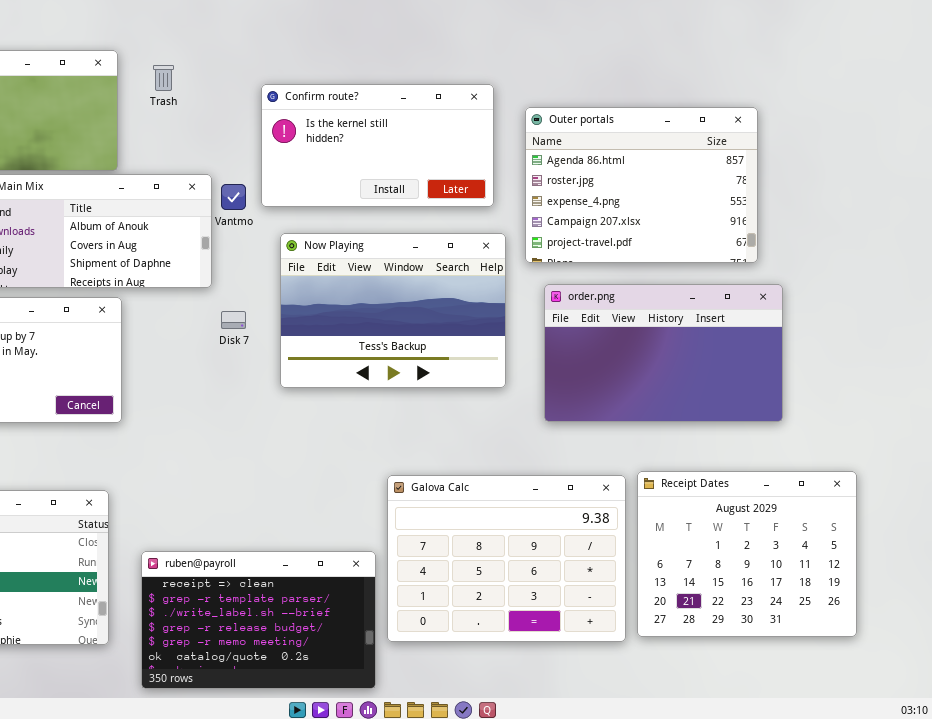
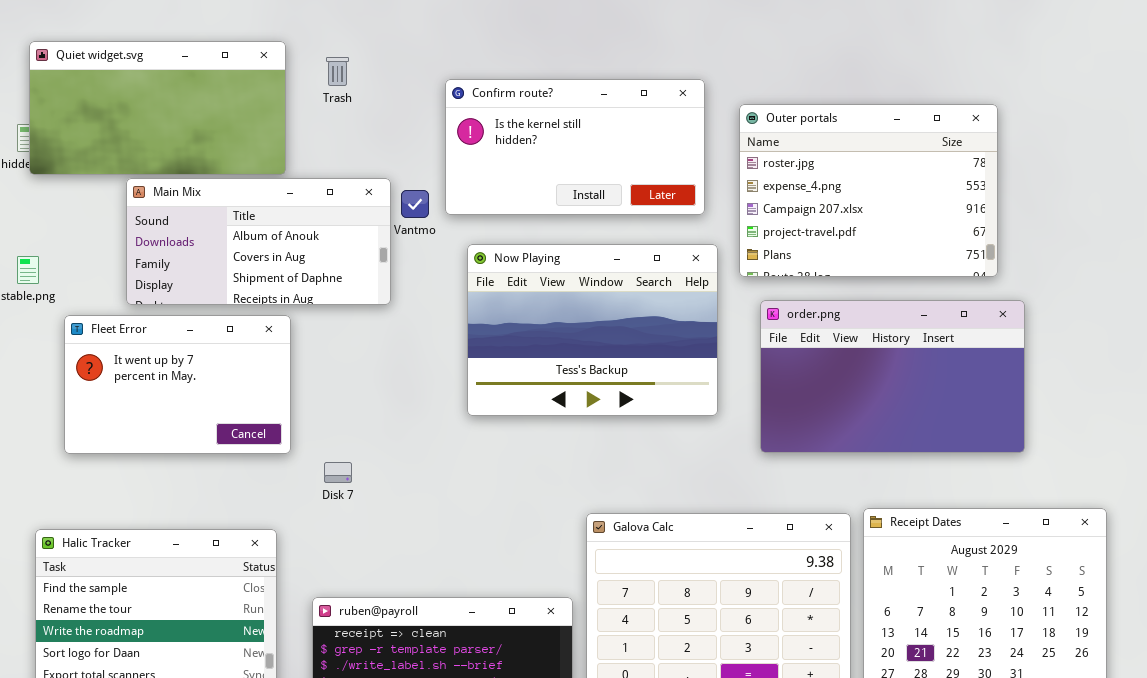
Outer portals: [525,107,758,263] -> [739,104,998,277], scrolled down 1 row
Disk 7: [221,311,246,329] -> [324,462,352,483], moved

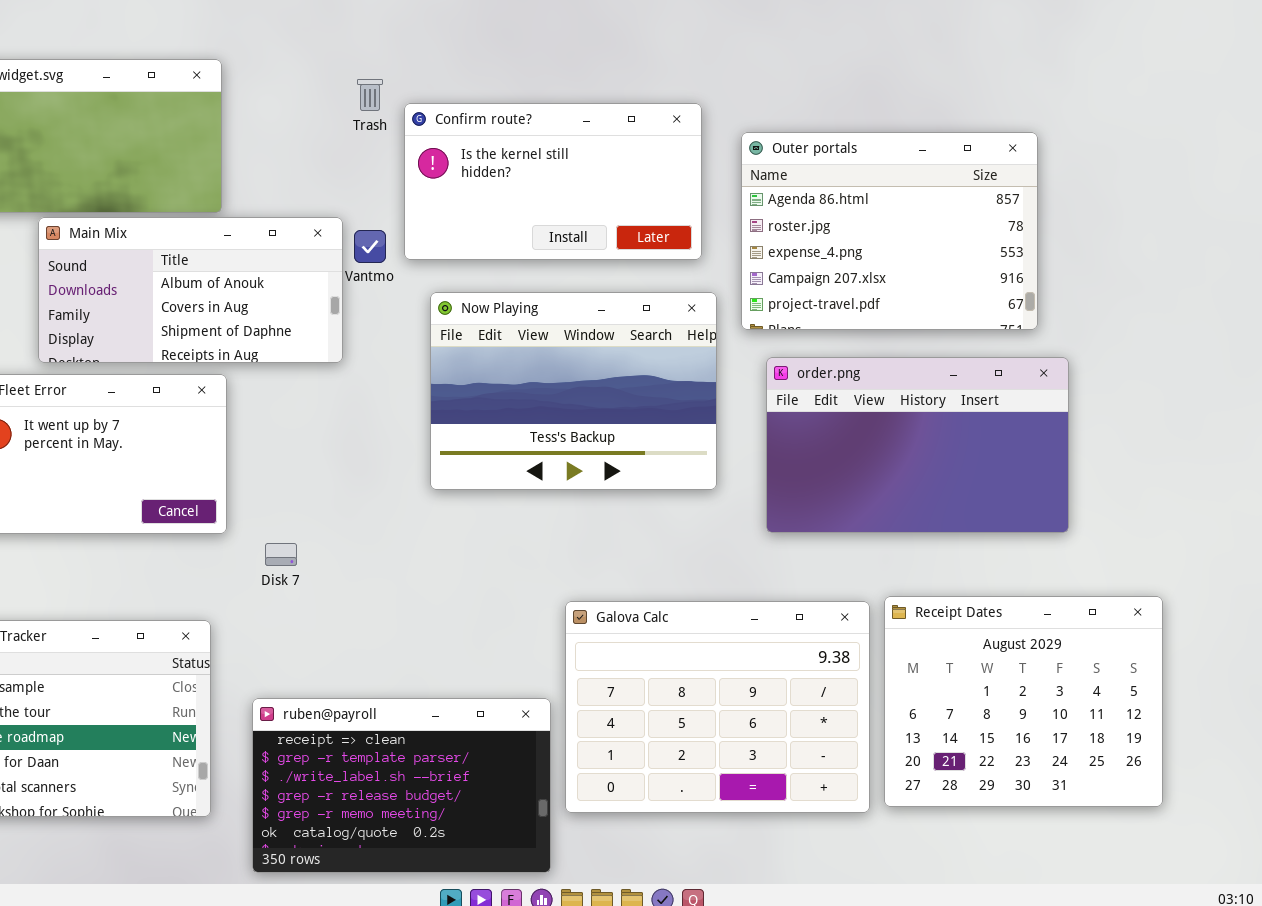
Trash: [326,57,349,86] -> [357,79,383,111], moved
Outer portals: [739,104,998,277] -> [741,132,1038,330], scrolled up 1 row

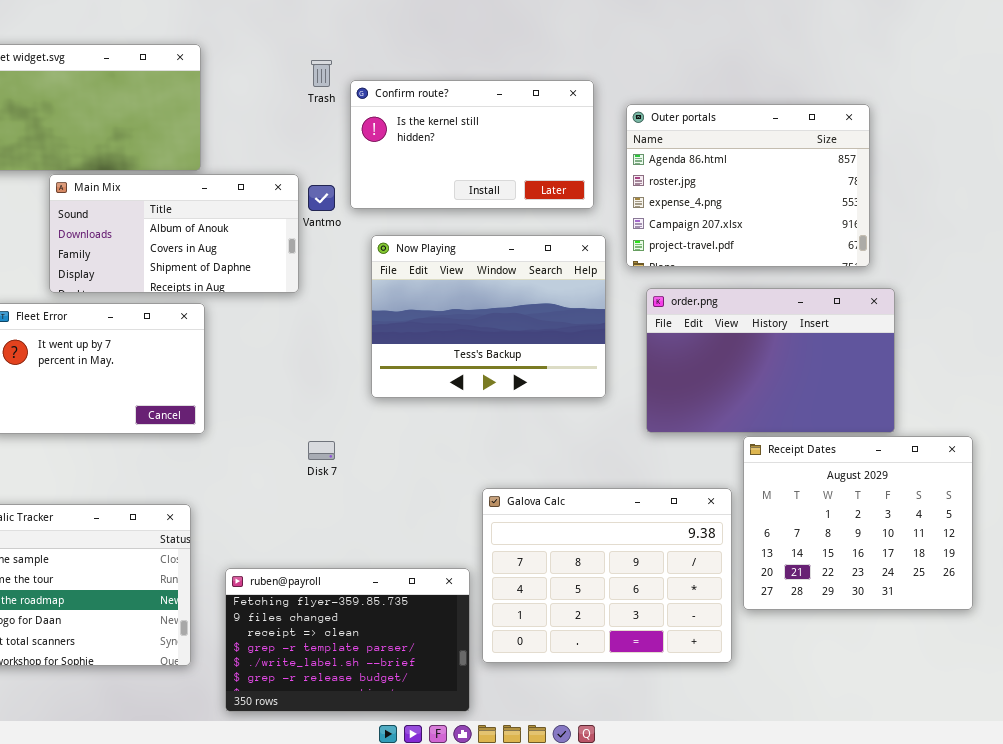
Disk 7: [265,543,297,566] -> [308,441,335,460], moved
Receipt Dates: [884,596,1163,807] -> [743,436,973,610], moved
ruben@payroll: [252,698,551,873] -> [225,568,470,712], scrolled up 2 rows

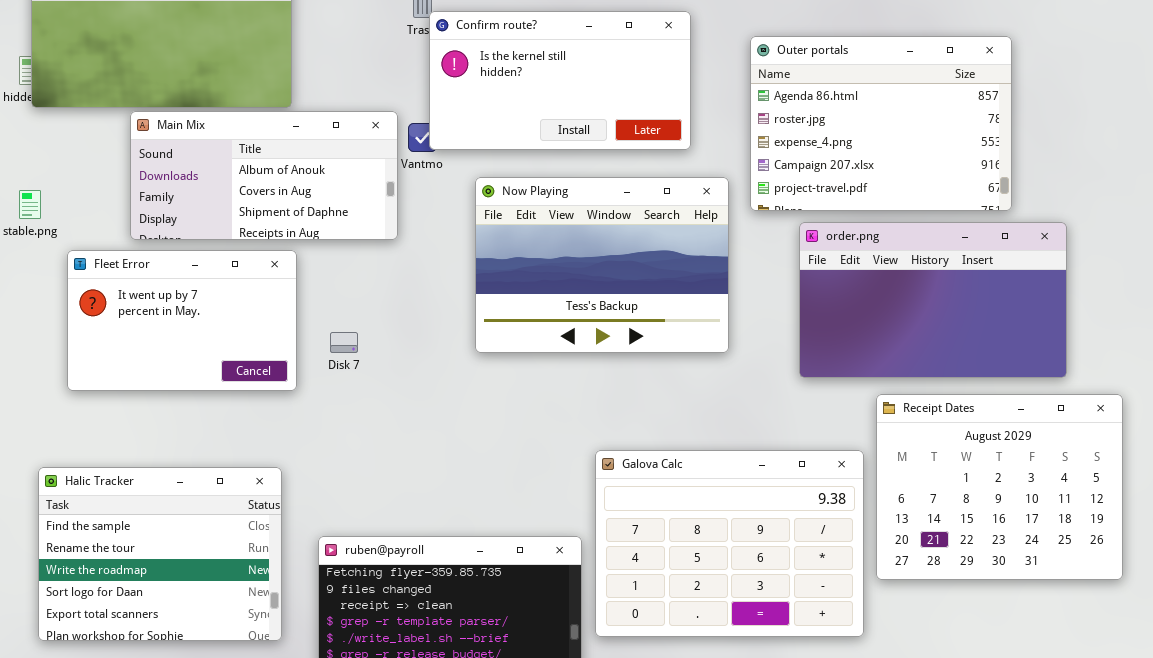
Confirm route?: [350,80,594,209] -> [429,11,691,150], moved
order.png: [646,288,895,433] -> [799,222,1067,378], moved
Disk 7: [308,441,335,460] -> [330,332,358,353], moved

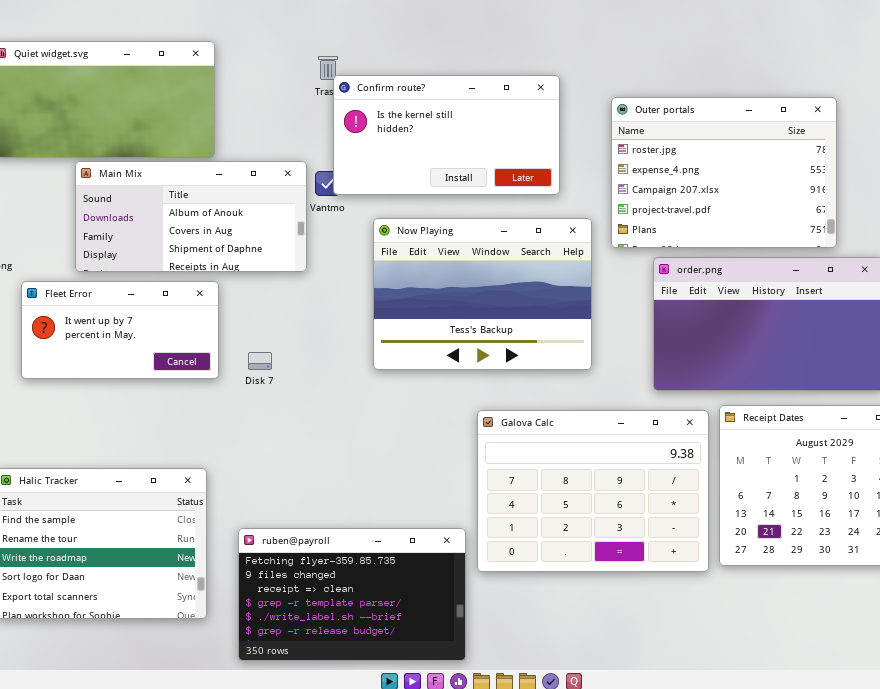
Outer portals: [750,36,1012,211] -> [611,97,837,248], scrolled down 1 row
Fleet Error: [67,250,297,391] -> [21,281,219,379], resized
Galova Calc: [595,450,864,637] -> [477,410,709,572], moved

